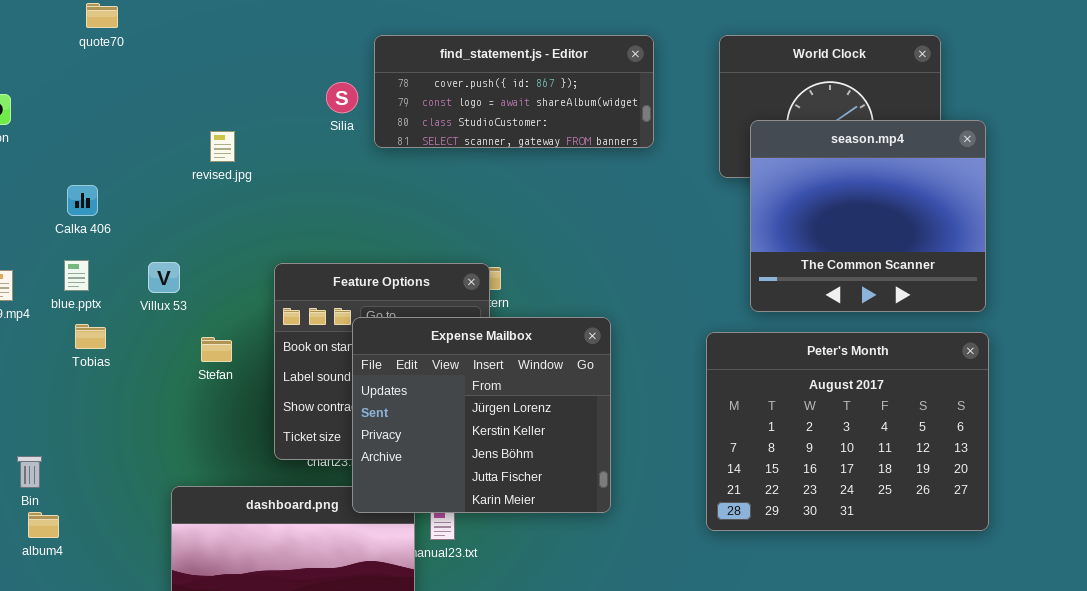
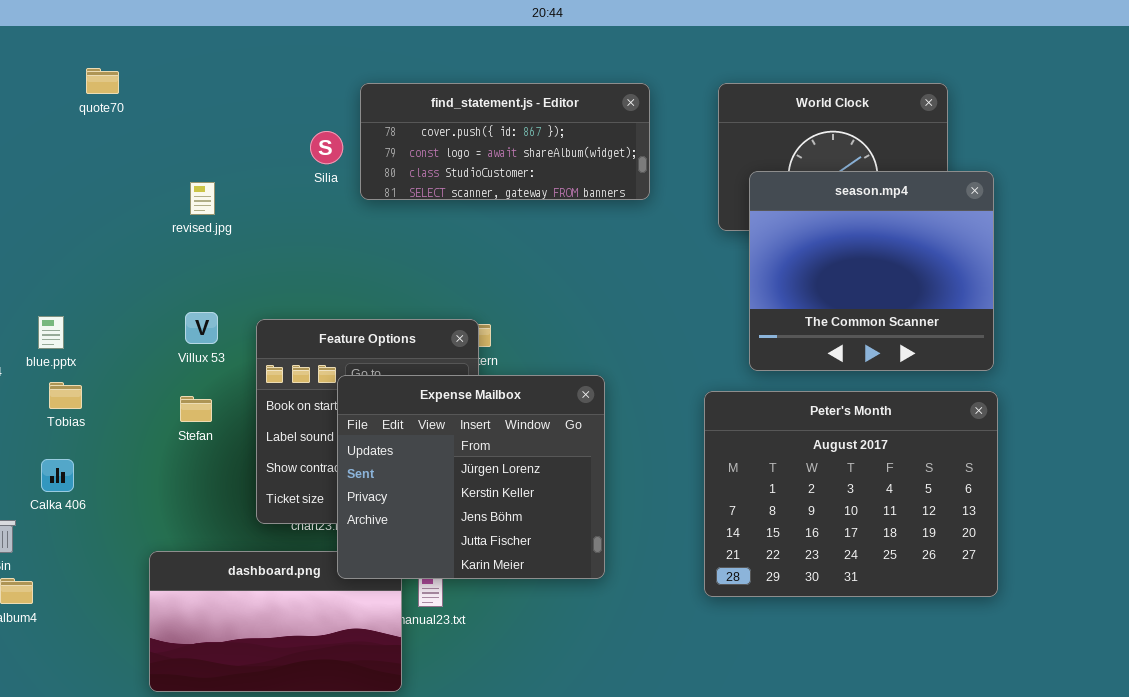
quote70: [86,3,118,28] -> [86,68,119,94], moved
Calka 406: [67,185,98,216] -> [41,459,74,492], moved
Villux 53: [148,262,180,293] -> [185,312,218,344], moved

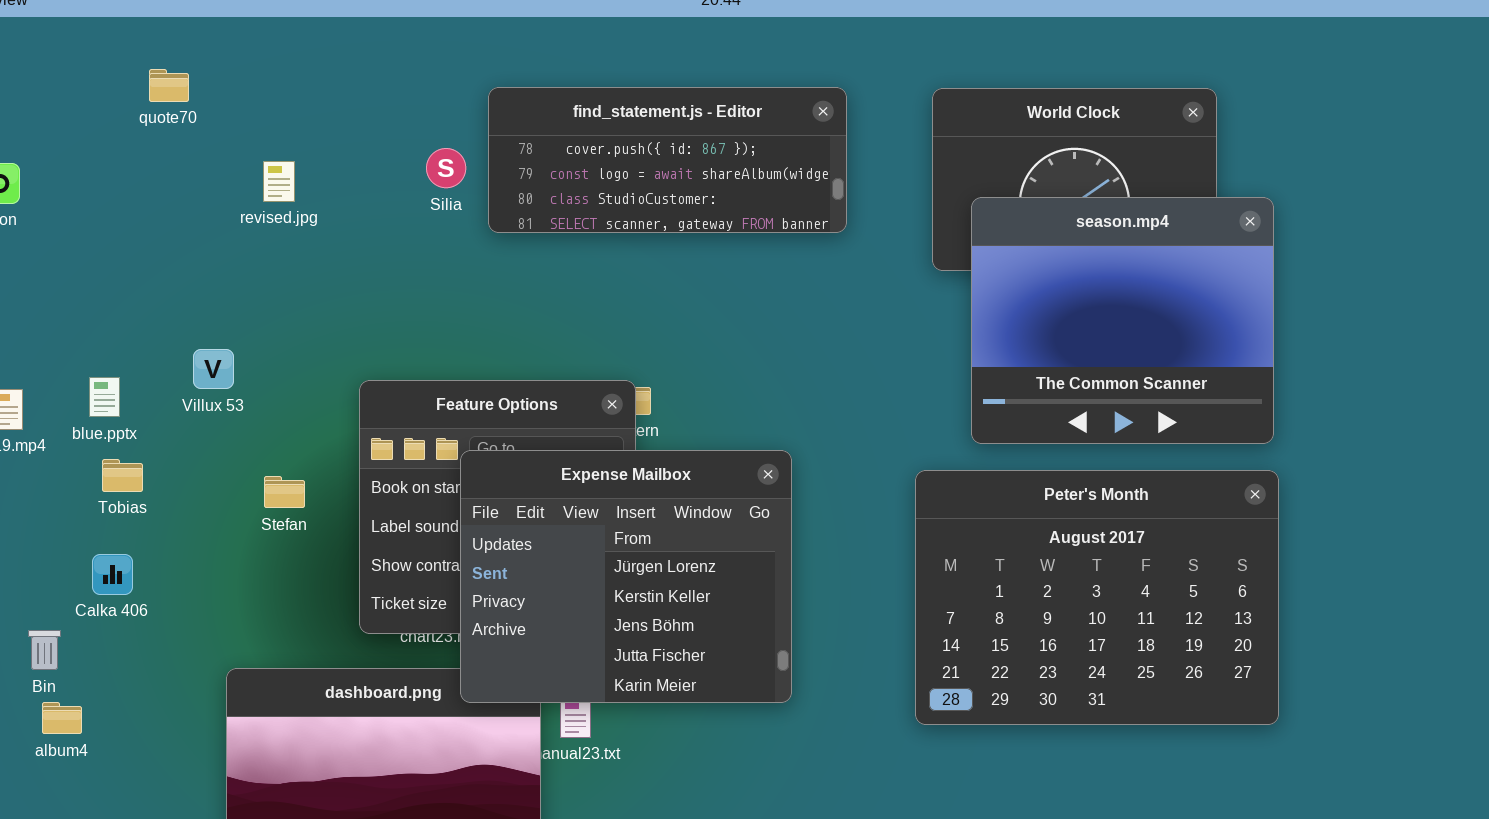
revised.jpg: [190,182,215,215] -> [263,161,295,202], moved
Villux 53: [185,312,218,344] -> [193,349,234,389], moved

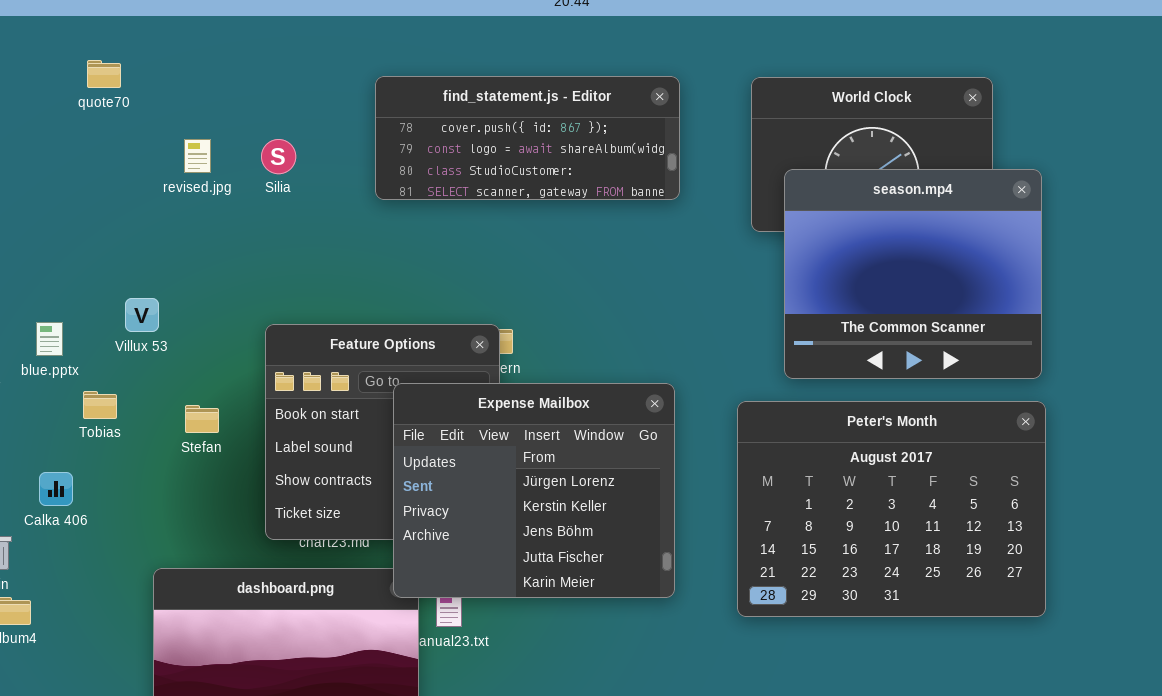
Silia: [426,148,466,188] -> [261,139,296,174], moved
Expense Mailbox: [460,450,792,703] -> [393,383,675,598], moved
Tobias: [102,459,143,492] -> [83,391,117,419], moved

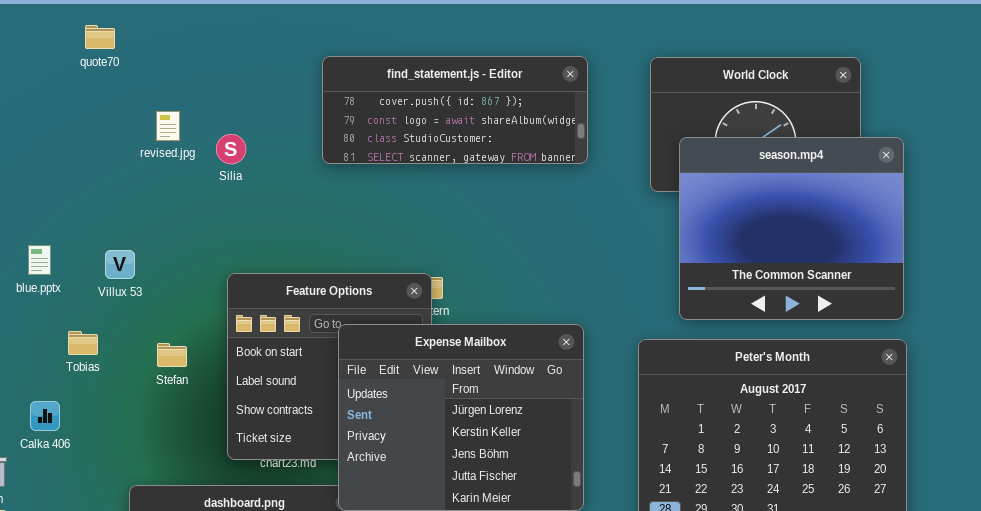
quote70: [87,60,121,88] -> [85,25,115,49], moved
Silia: [261,139,296,174] -> [216,134,246,164], moved
blue.pptx: [36,322,63,356] -> [28,245,51,275], moved

